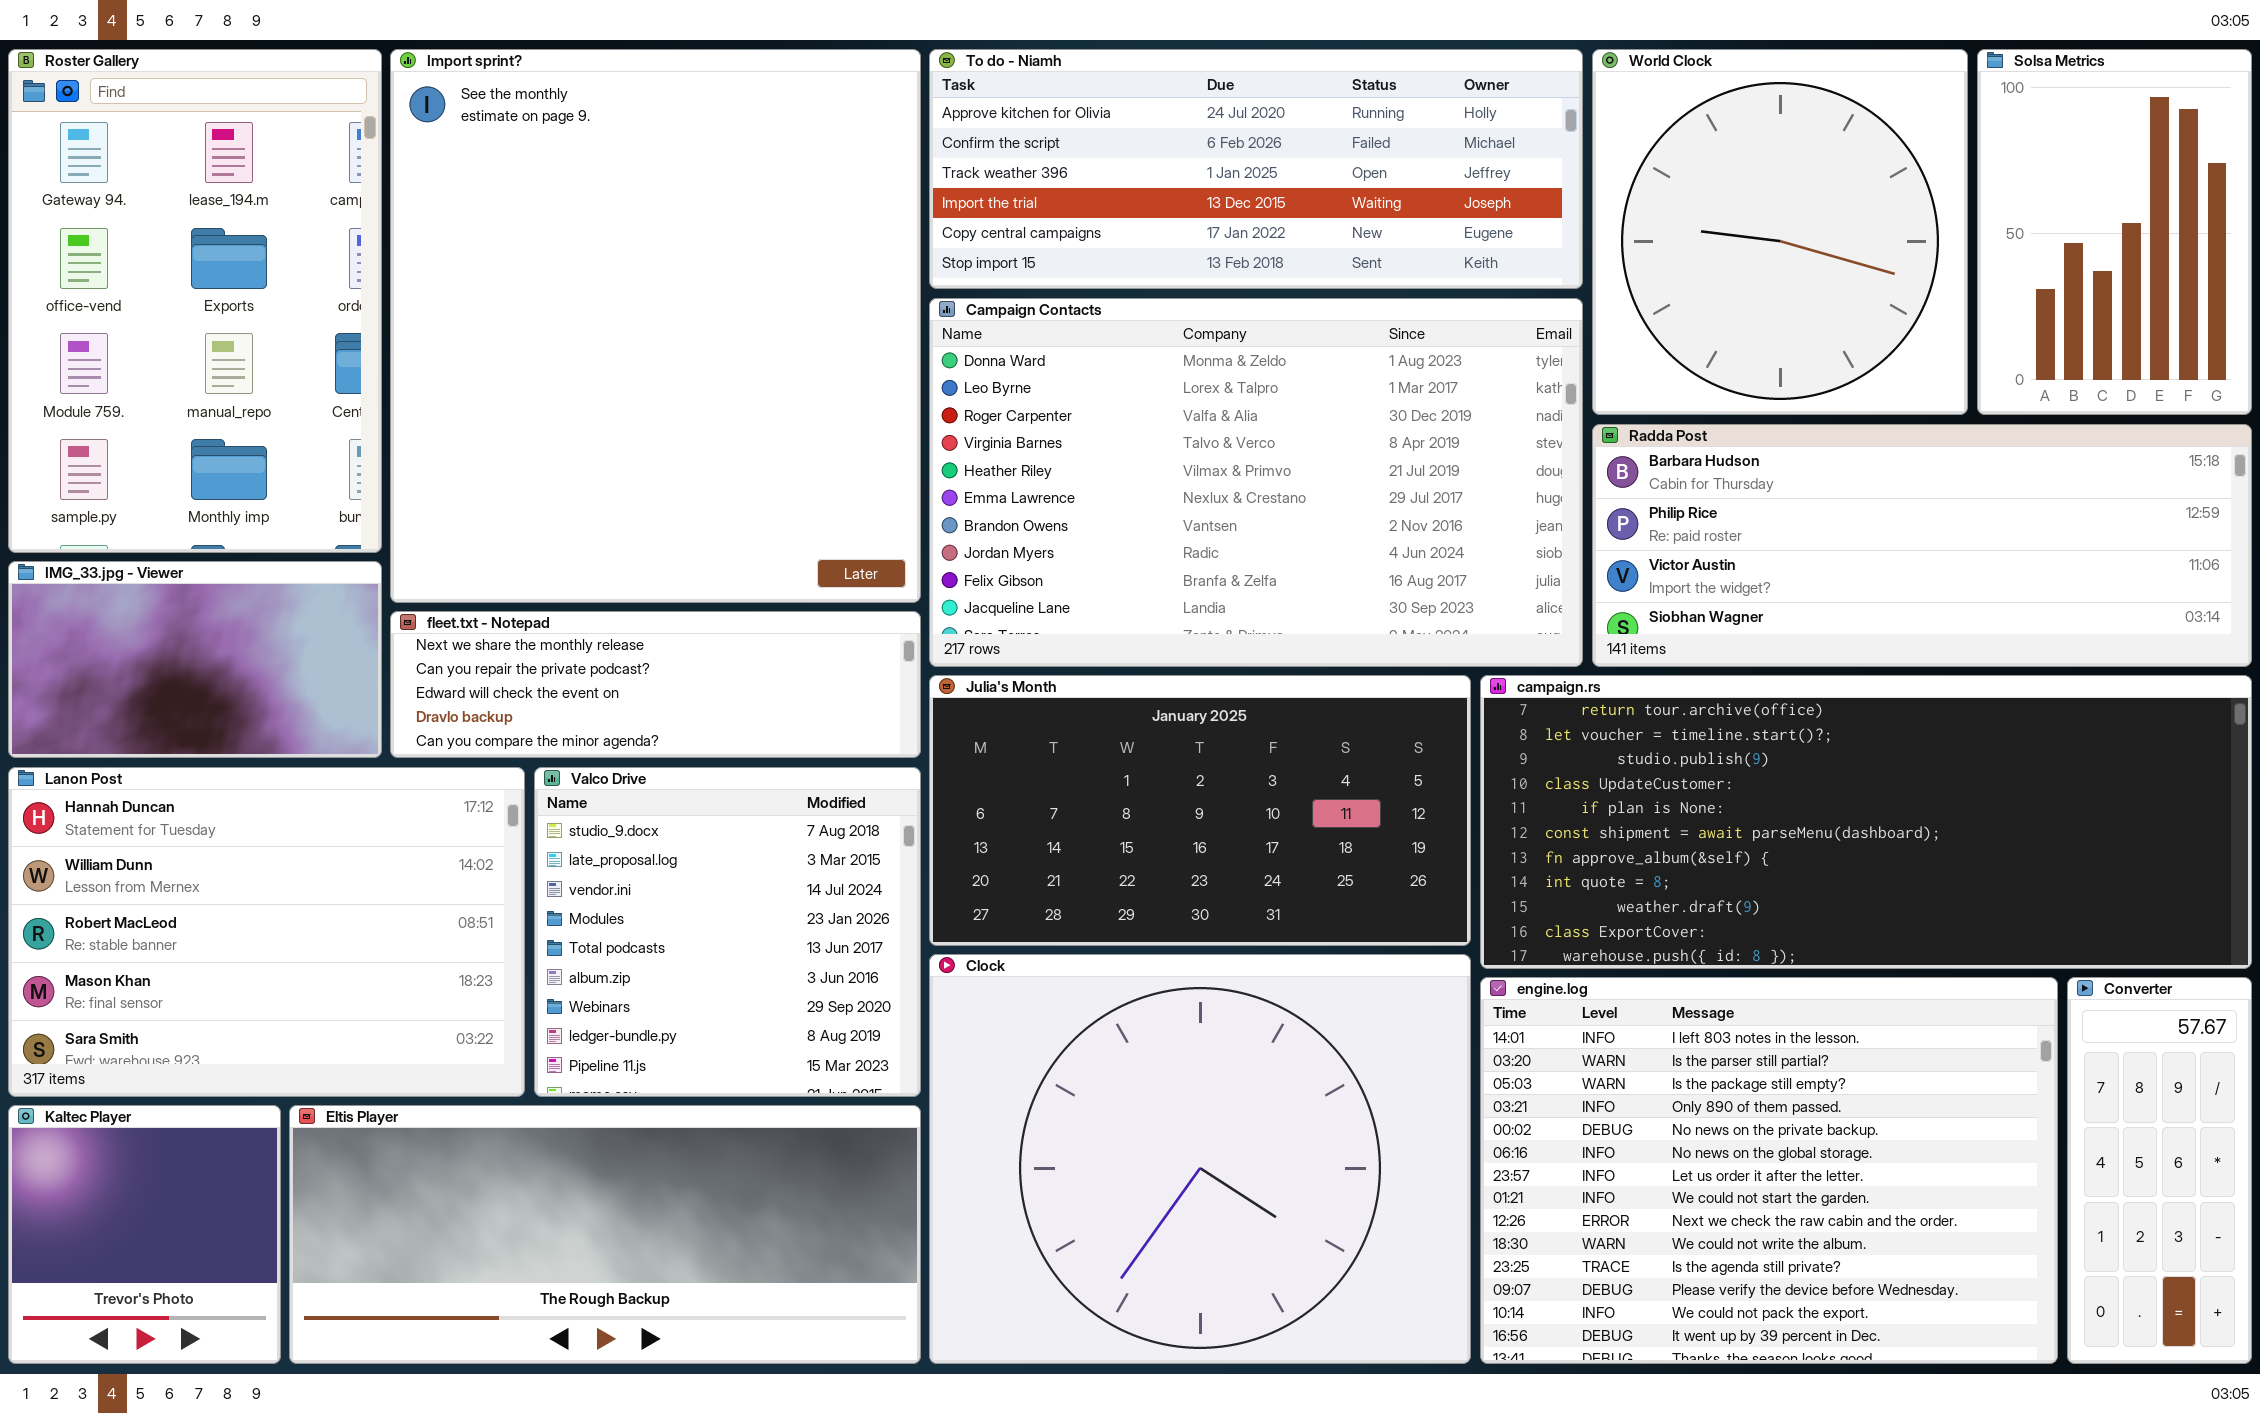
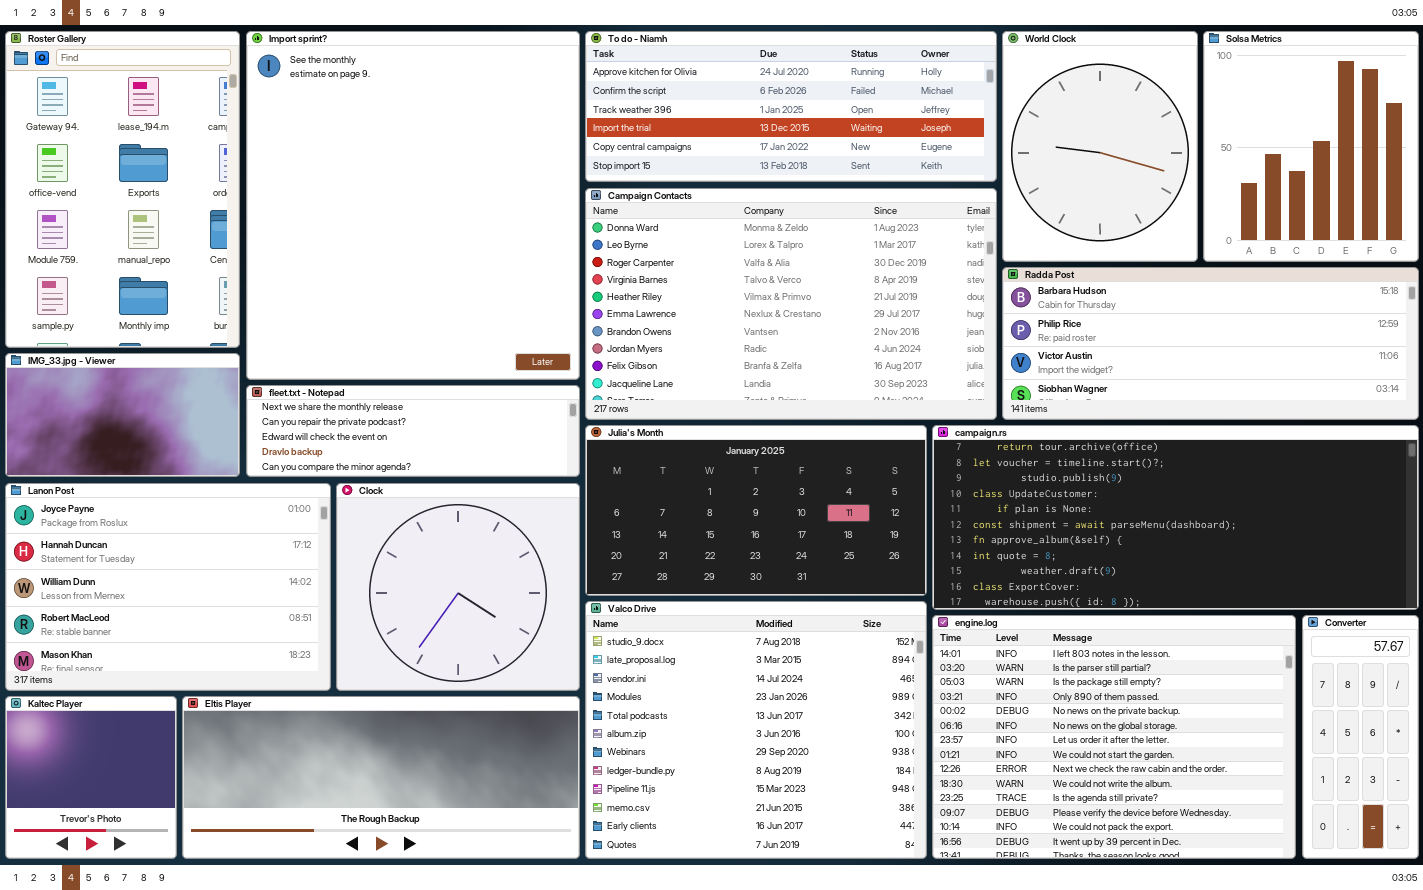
World Clock: [1592,49,1968,415] -> [1002,31,1198,262], resized
Solsa Metrics: [1977,49,2252,415] -> [1203,31,1419,262], resized
Lanon Post: [8,767,525,1097] -> [5,483,331,691], scrolled up 1 row
Valco Drive: [534,767,921,1097] -> [585,601,927,859], moved, resized
Clock: [929,954,1471,1364] -> [336,483,580,691], moved, resized

